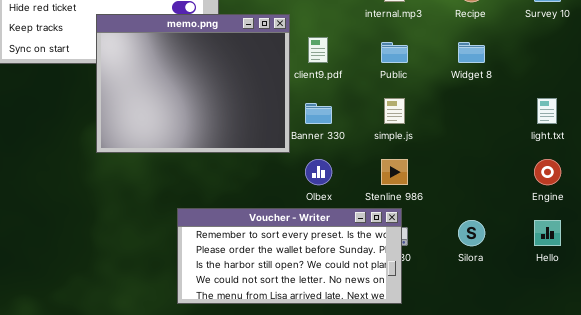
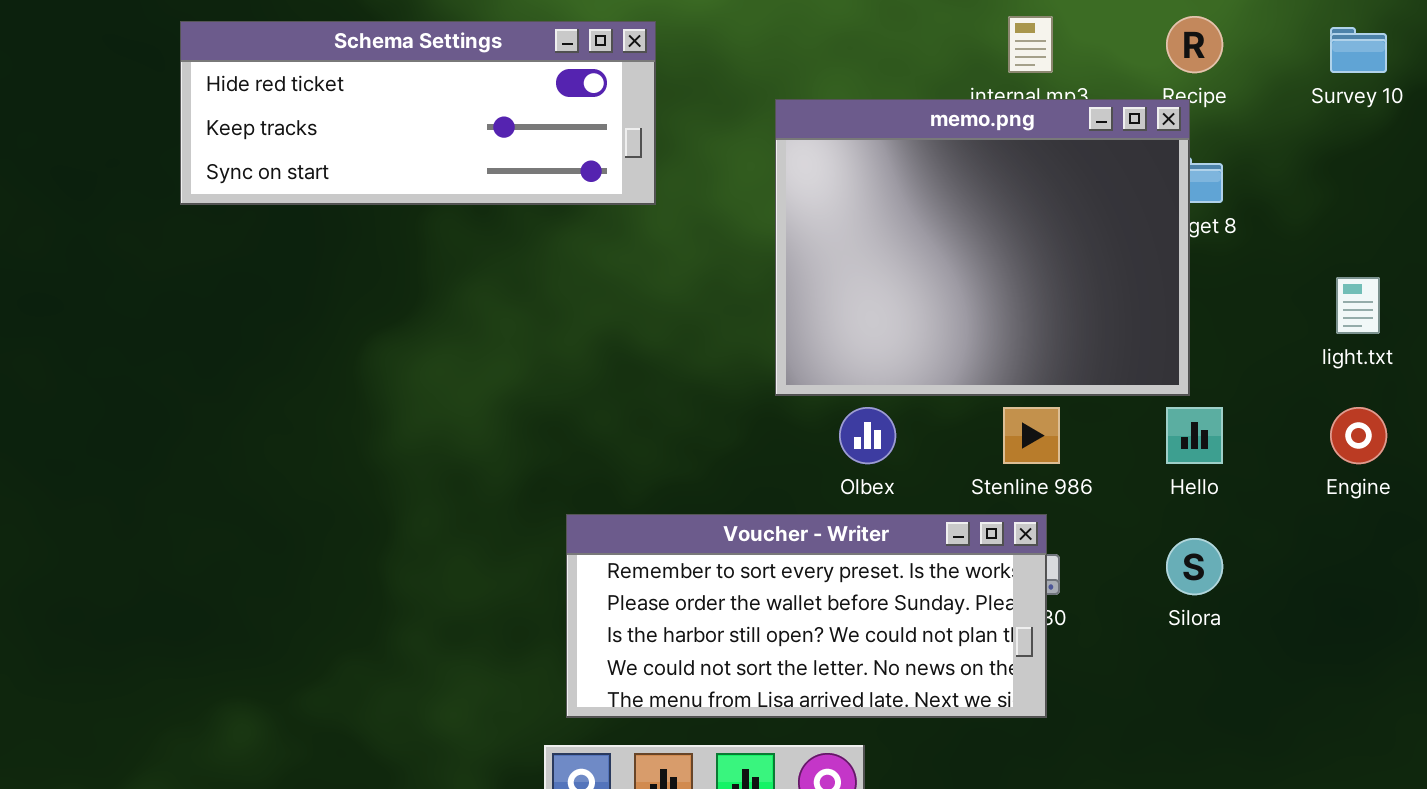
memo.png: [96,14,290,153] -> [775,99,1190,396], moved
Hello: [534,220,561,246] -> [1166,407,1223,464], moved

